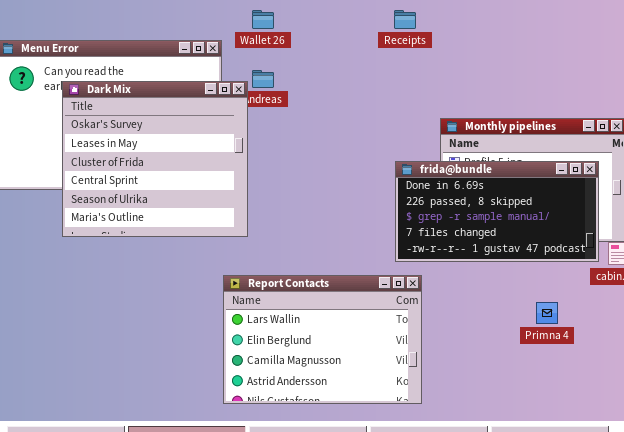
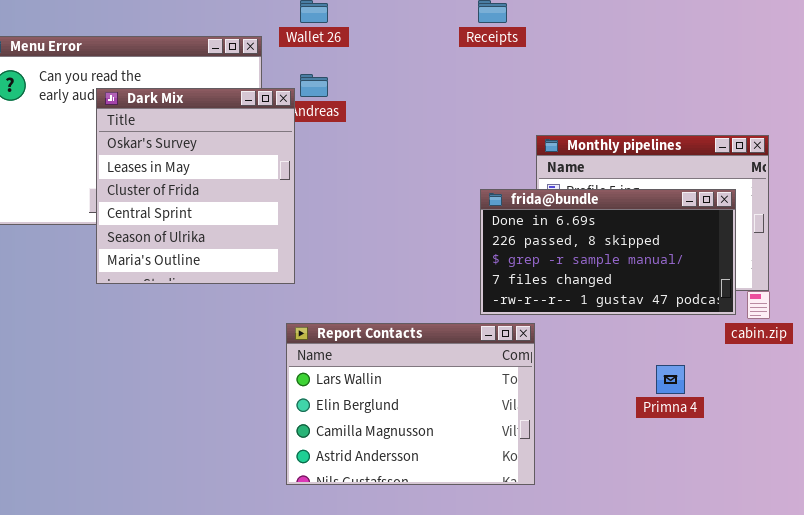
Dark Mix: [62,81,248,237] -> [96,88,295,284], resized
Report Contacts: [223,275,422,404] -> [286,323,535,485], moved

